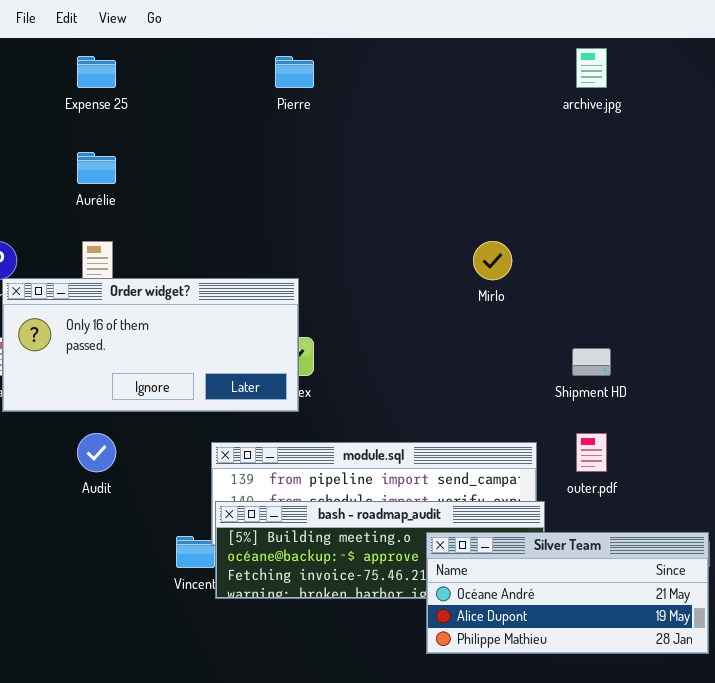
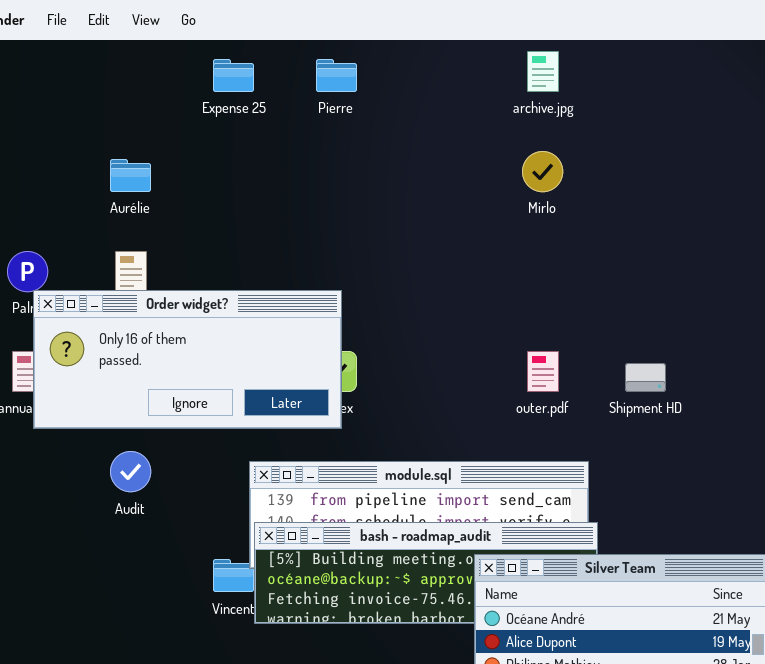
archive.jpg: [576,48,607,88] -> [527,51,559,92], moved
Expense 25: [77,56,116,88] -> [213,59,254,92], moved
Mirlo: [473,241,512,280] -> [522,151,563,192], moved
outer.pdf: [576,433,607,472] -> [527,351,559,392], moved

